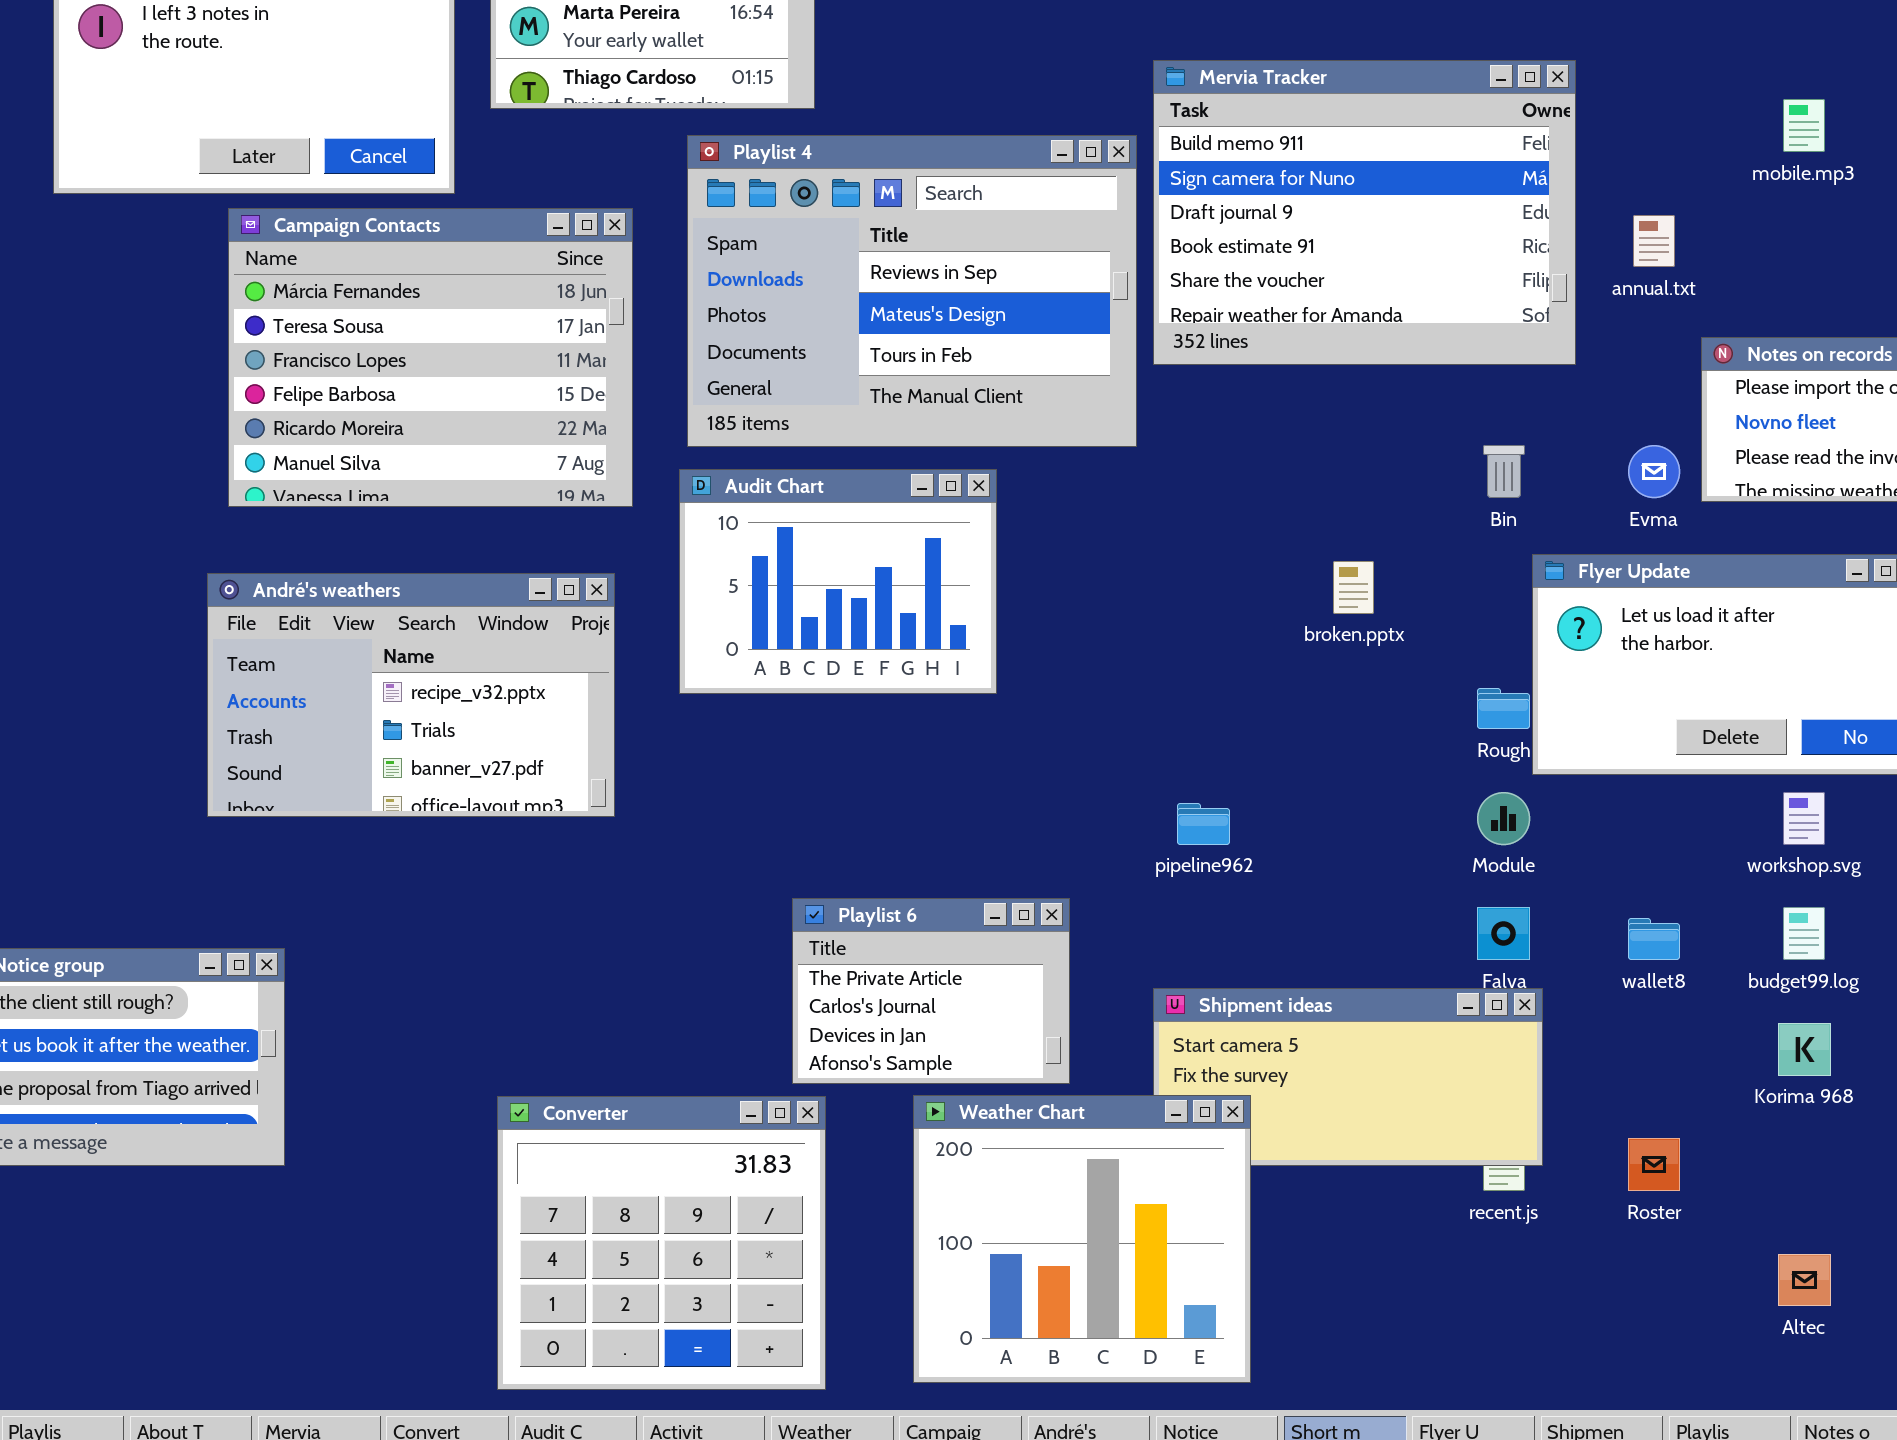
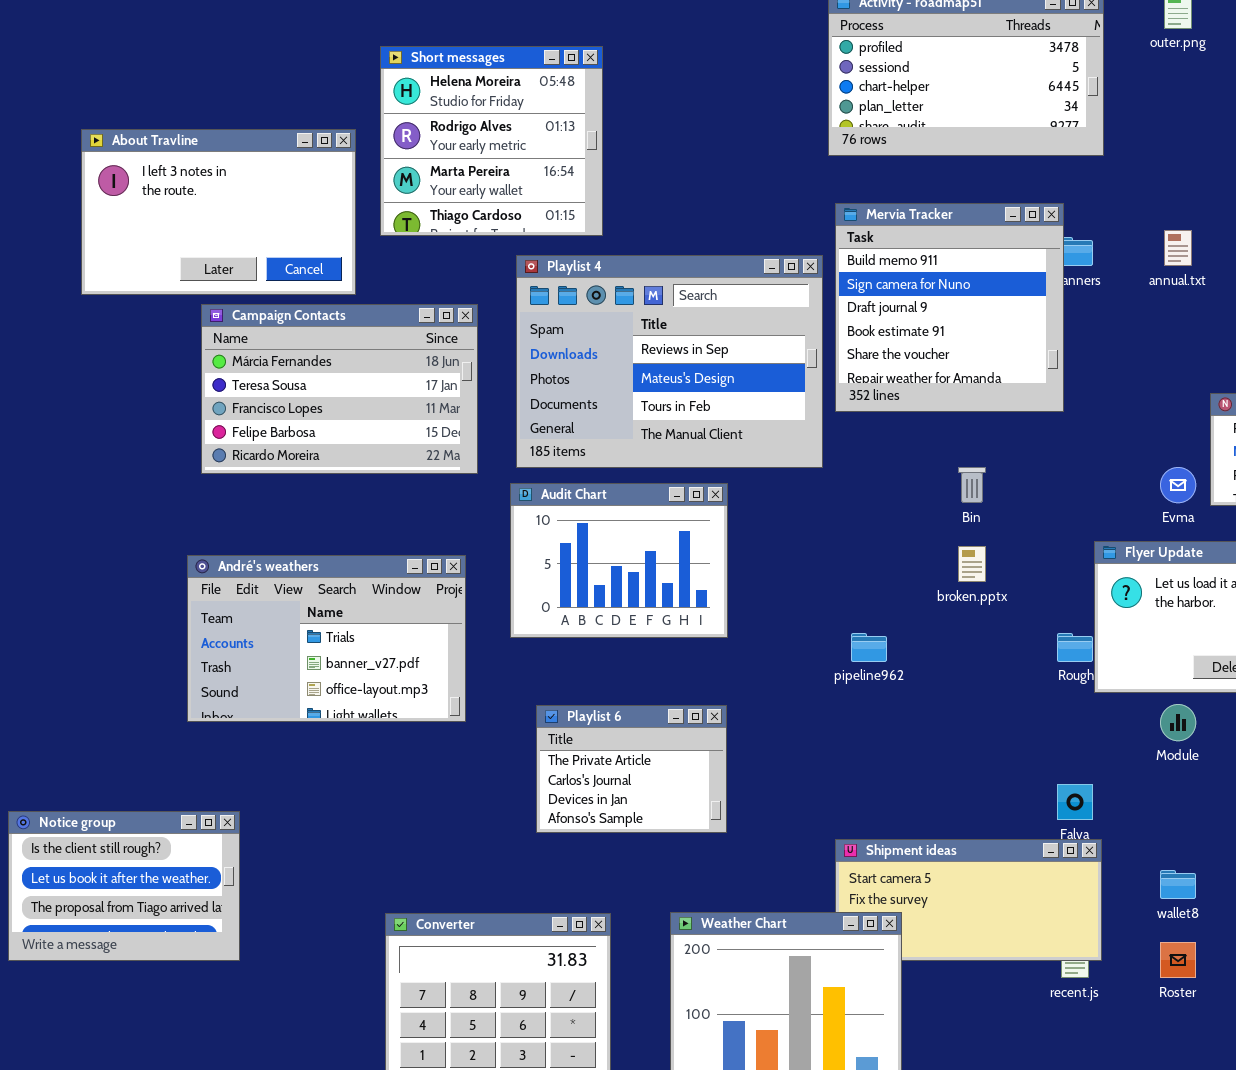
Mervia Tracker: [1153,60,1576,365] -> [835,203,1064,412], resized
Campaign Contacts: [228,208,633,507] -> [201,304,478,474], resized
annual.txt: [1633,215,1675,267] -> [1164,230,1192,266], moved
Bin: [1483,445,1525,498] -> [958,467,986,503], moved
André's weathers: [207,573,615,817] -> [187,555,466,722], scrolled down 1 row
Module: [1477,792,1530,845] -> [1160,704,1196,741], moved
pipeline962: [1177,803,1230,845] -> [851,633,887,662], moved
Playlist 6: [792,898,1070,1084] -> [536,705,727,833], moved
wallet8: [1628,918,1680,960] -> [1160,870,1196,899], moved

